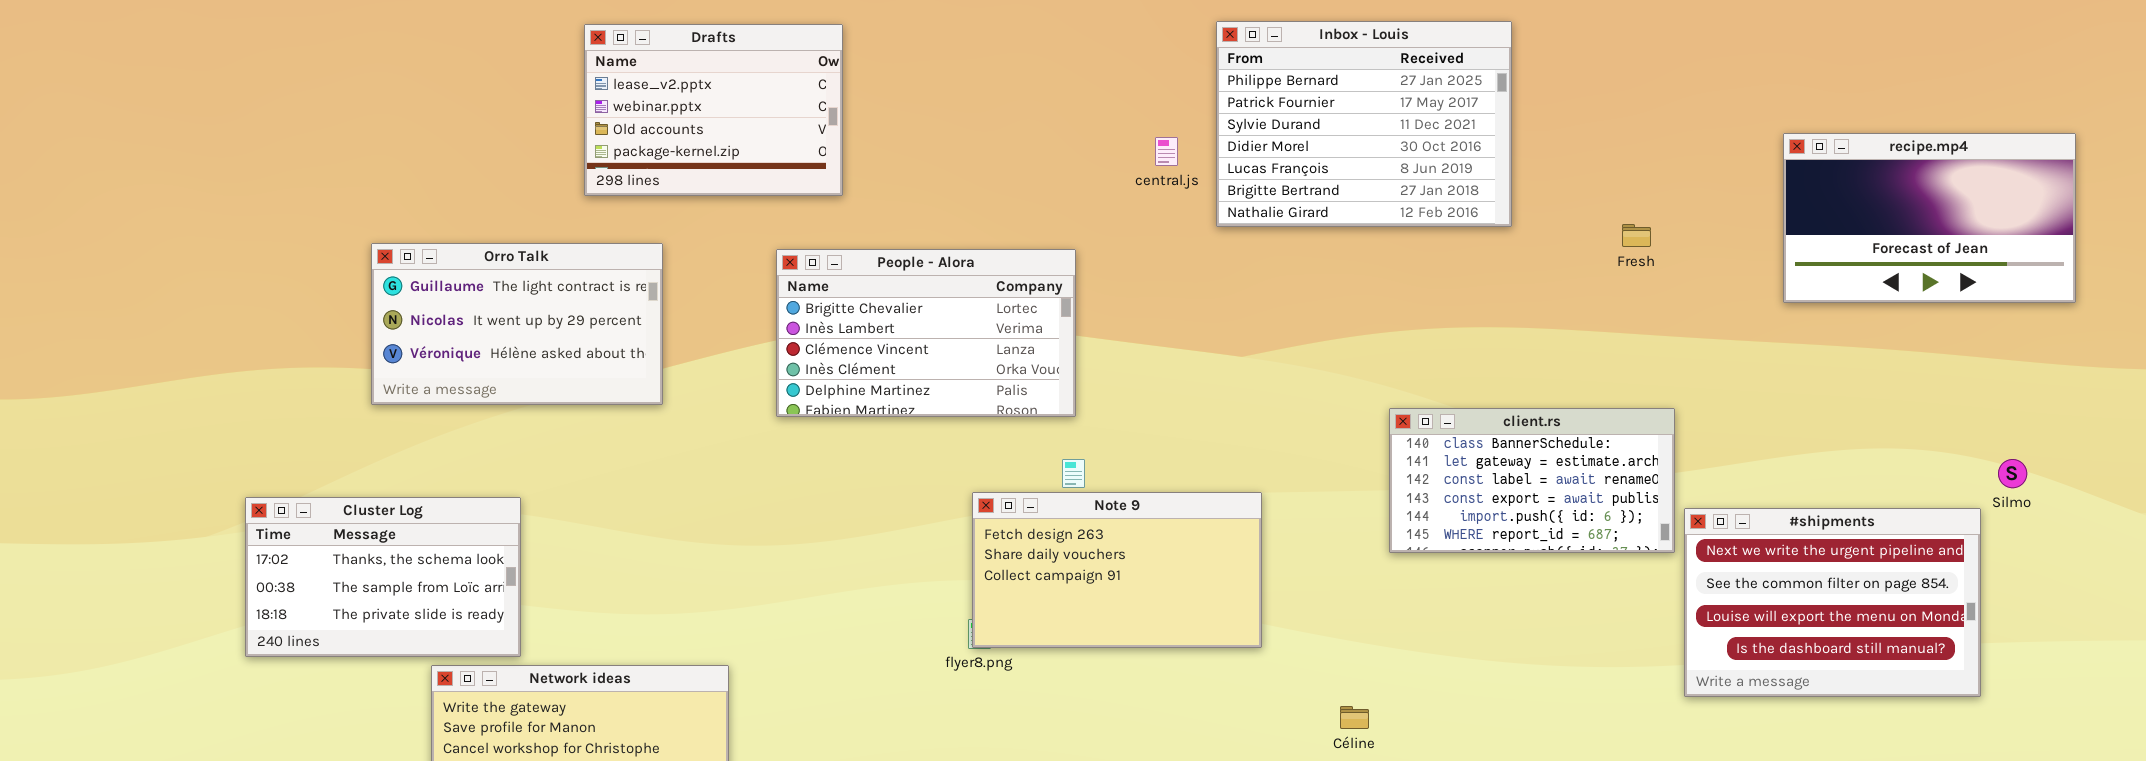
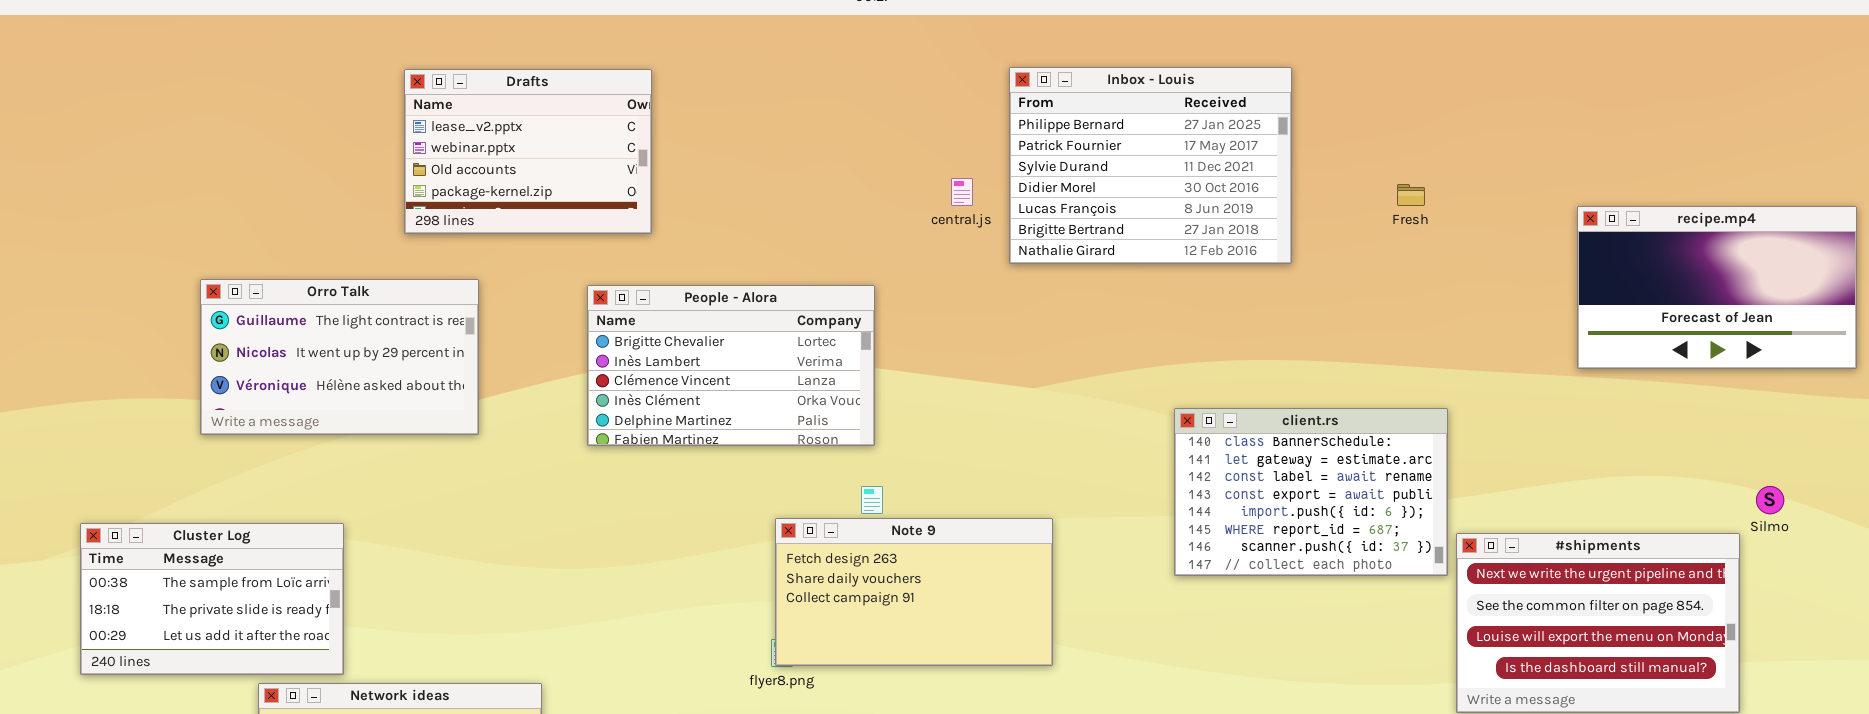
recipe.mp4: [1783,133,2076,303] -> [1577,206,1857,369], moved
Fresh: [1622,224,1651,247] -> [1397,184,1425,206], moved
client.rs: [1389,408,1675,553] -> [1174,408,1448,576], resized
Cluster Log: [245,497,521,657] -> [80,523,344,675], scrolled down 1 row

